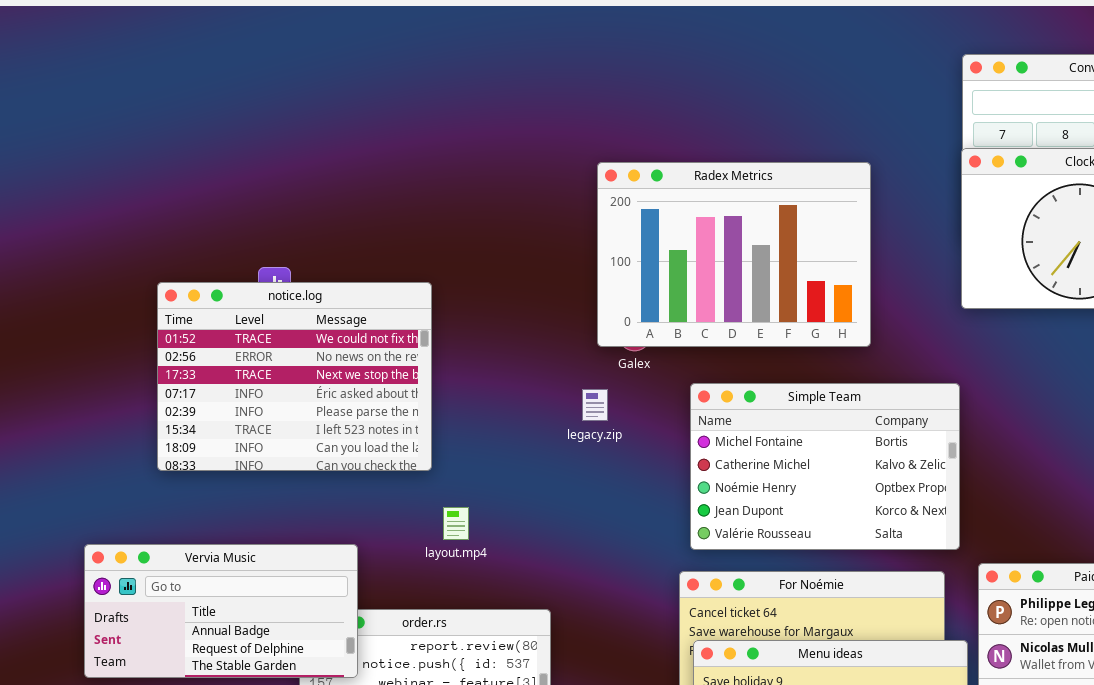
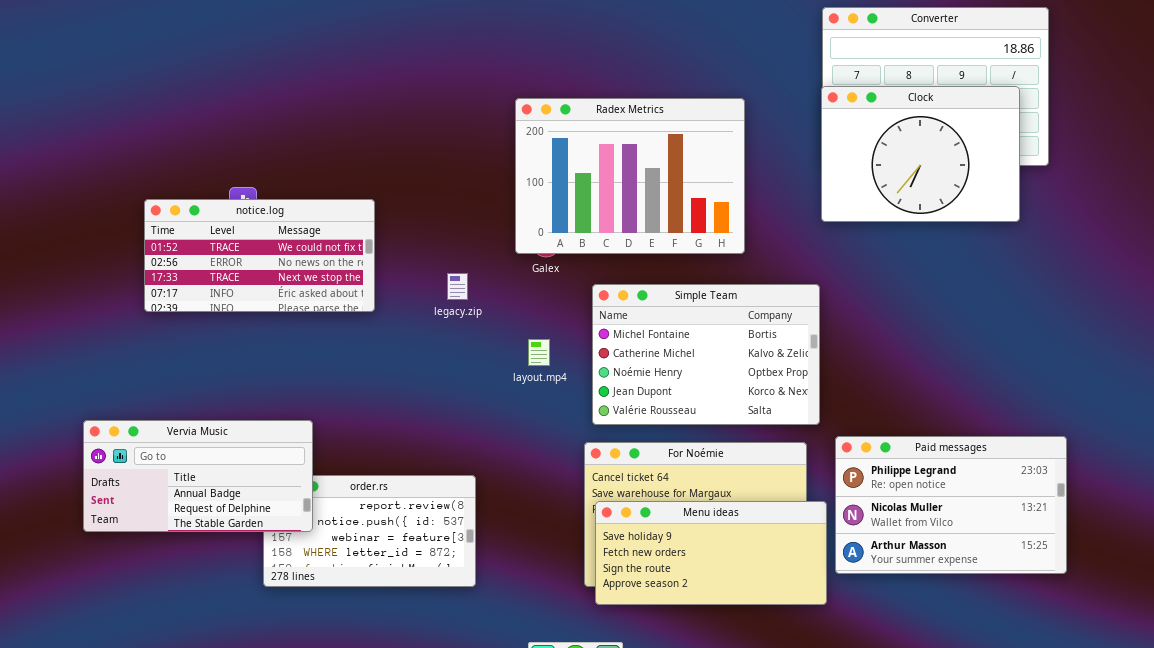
notice.log: [157,282,432,471] -> [144,199,375,312], resized
legacy.zip: [582,389,608,421] -> [447,273,468,300], moved
layout.mp4: [443,507,469,540] -> [528,339,550,366], moved

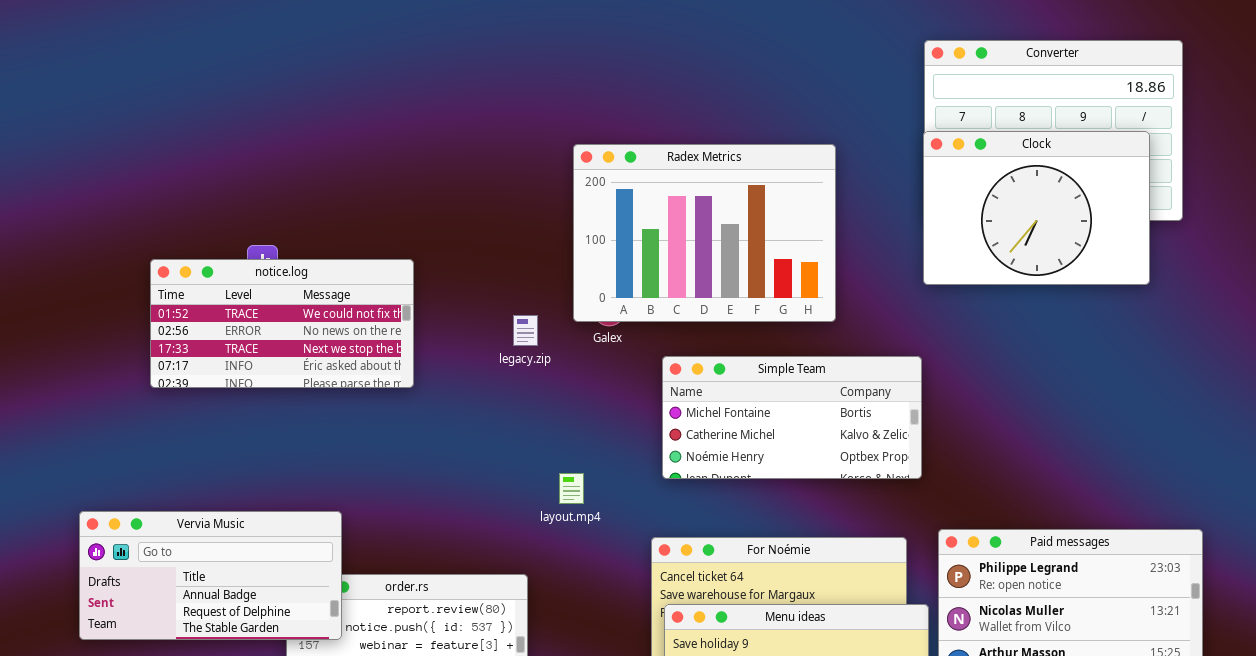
legacy.zip: [447,273,468,300] -> [513,315,538,346], moved
Simple Team: [592,284,820,425] -> [662,356,922,479], resized
layout.mp4: [528,339,550,366] -> [559,473,584,504], moved

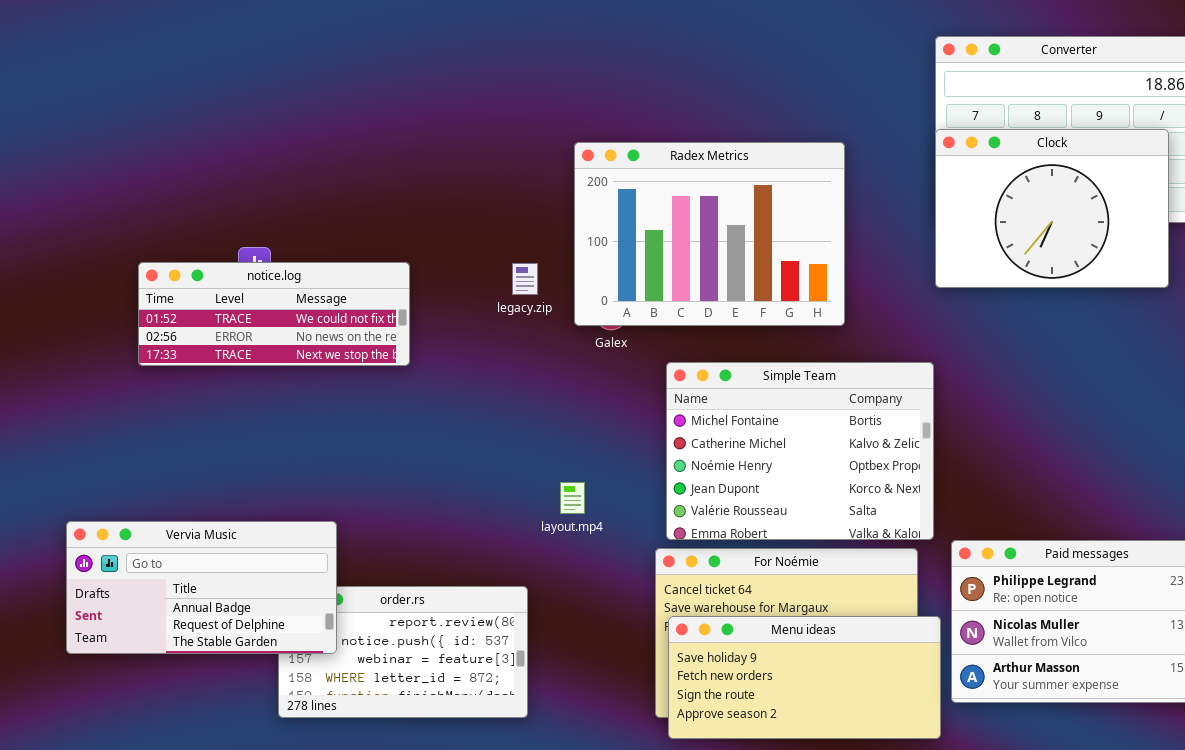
notice.log: [150,259,414,388] -> [138,262,410,366], resized
legacy.zip: [513,315,538,346] -> [512,263,538,295], moved
Simple Team: [662,356,922,479] -> [666,362,934,540], resized

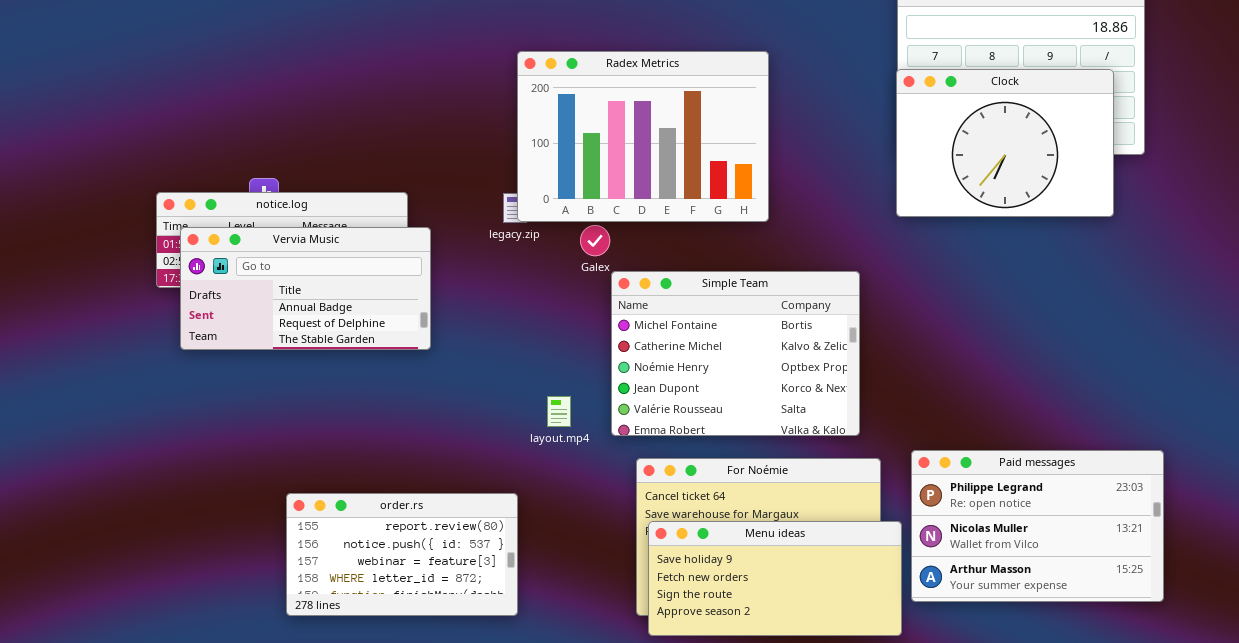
Radex Metrics: [574,142,845,326] -> [517,51,769,222], moved
Simple Team: [666,362,934,540] -> [611,271,860,436], moved
Vervia Music: [66,521,337,654] -> [180,227,431,350], moved

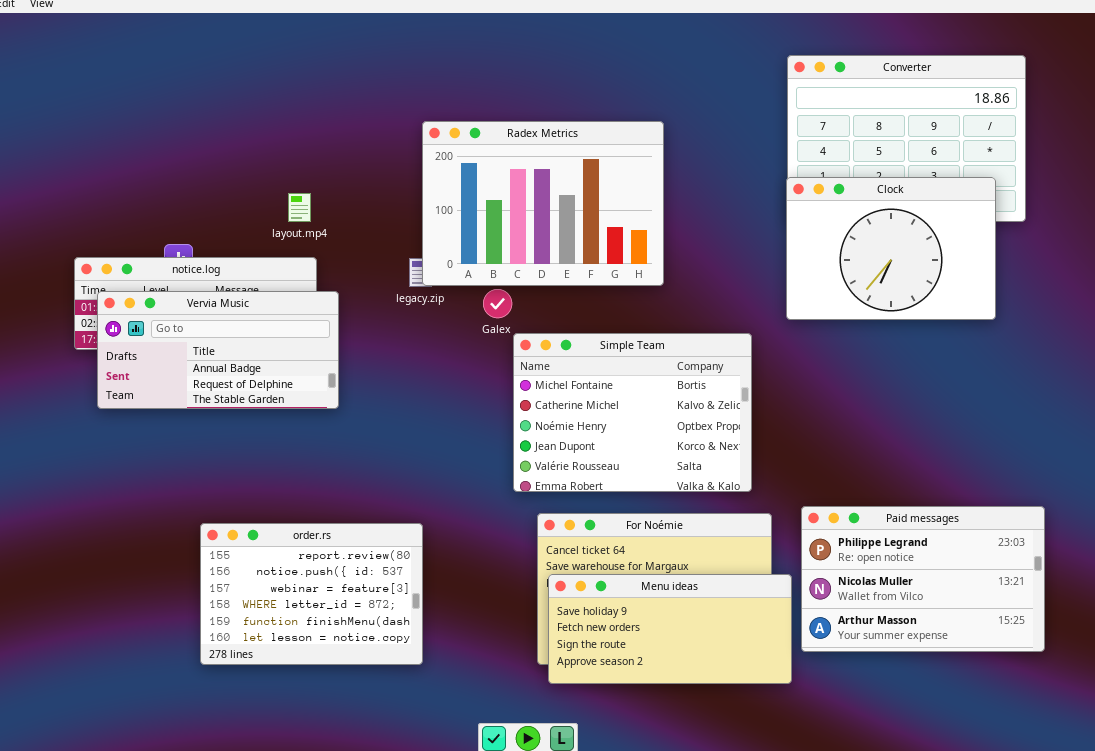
Clock: [896,69,1114,217] -> [786,177,996,320], moved
layout.mp4: [547,396,571,427] -> [288,193,311,222], moved
order.rs: [286,493,518,616] -> [200,523,423,665], resized

